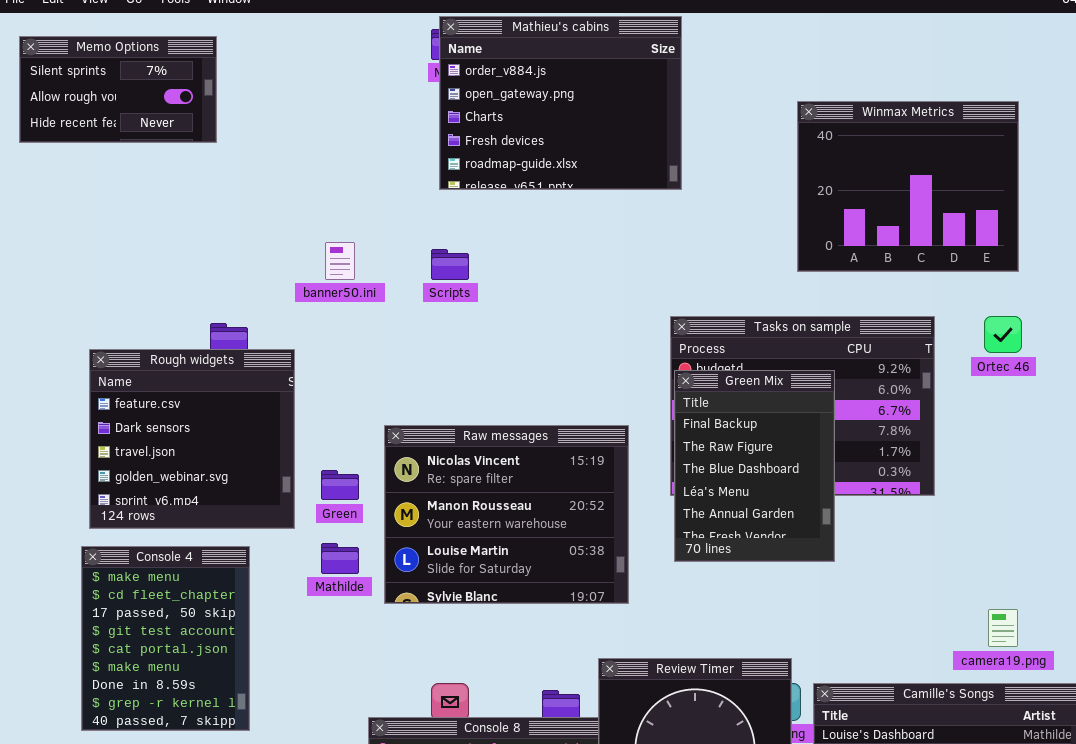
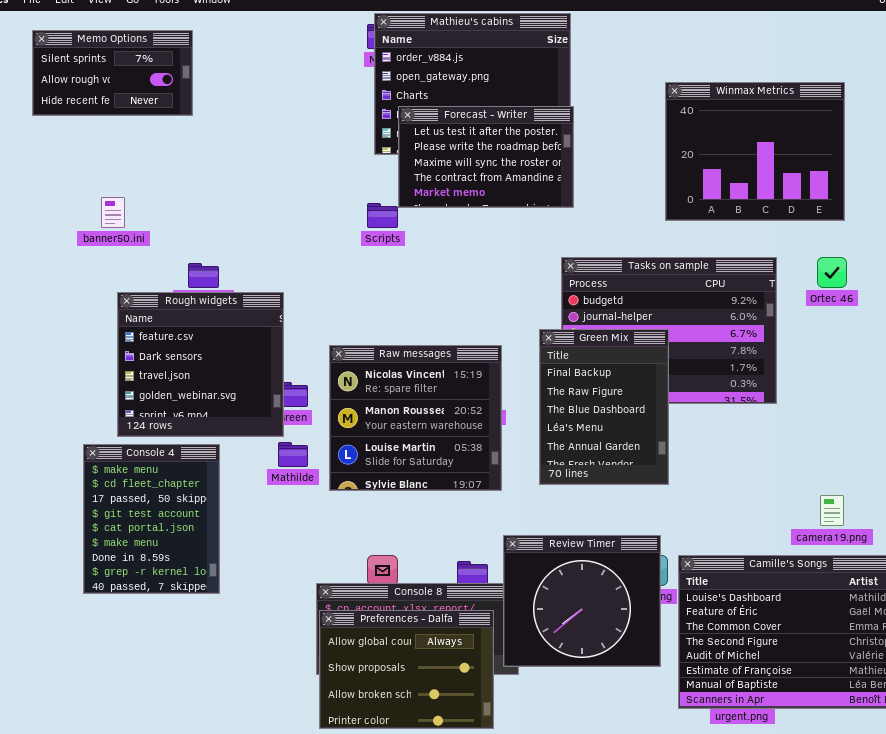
Forecast - Writer: none -> [398,106,574,208], opened
banner50.ini: [325,242,355,280] -> [101,197,125,228], moved
Rough widgets: [89,349,295,529] -> [117,292,284,437], moved
Green Mix: [674,370,835,562] -> [539,329,669,485], moved
Raw messages: [384,425,629,604] -> [329,345,502,491], resized

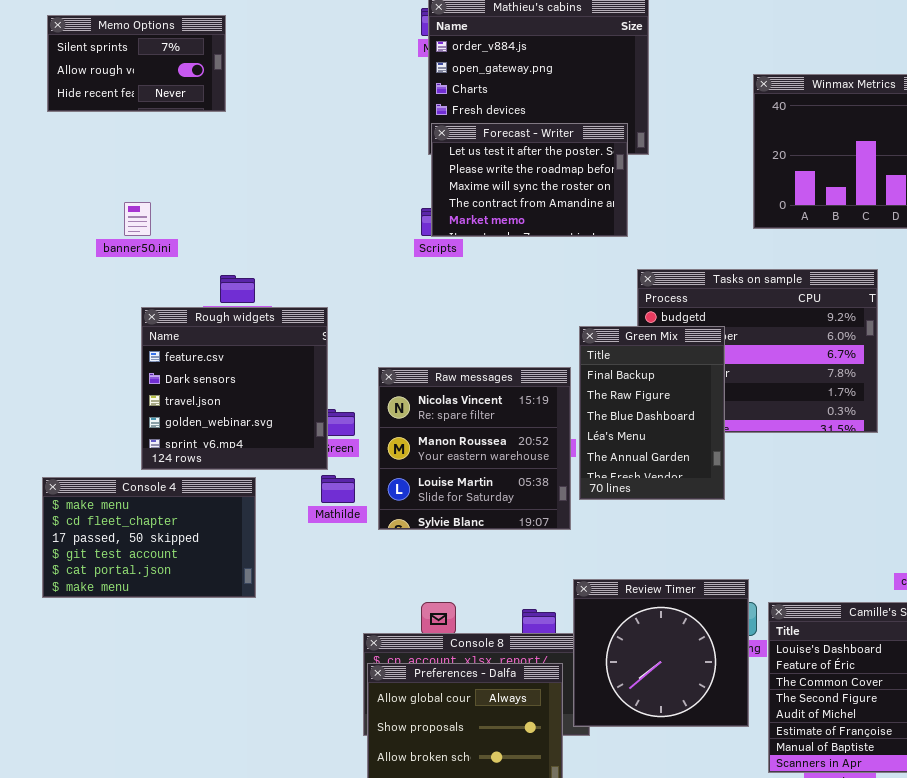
Forecast - Writer: [398,106,574,208] -> [431,123,628,237], moved
Green Mix: [539,329,669,485] -> [579,326,725,500], moved
Console 4: [83,444,220,594] -> [42,477,256,598], resized

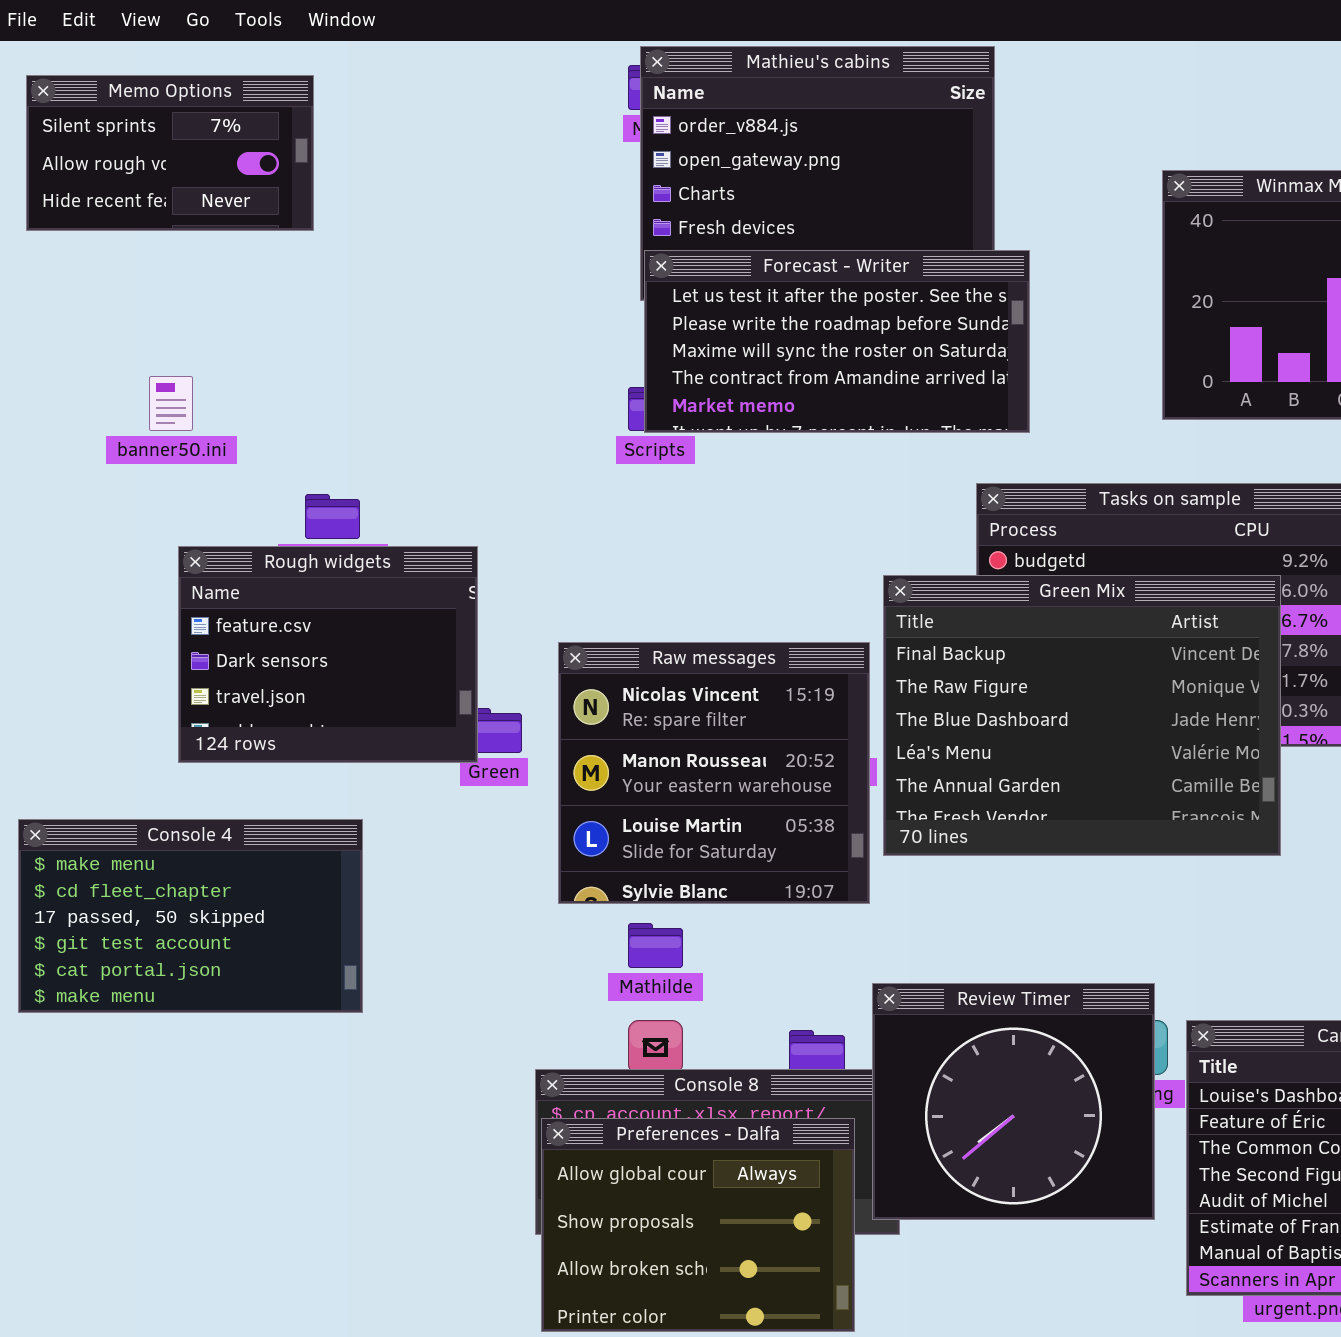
Forecast - Writer: [431,123,628,237] -> [644,250,1030,433], resized
Rough widgets: [141,307,328,470] -> [178,546,478,763], resized
Green Mix: [579,326,725,500] -> [883,575,1281,856], resized
Mathilde: [321,475,355,503] -> [628,923,683,968], moved

